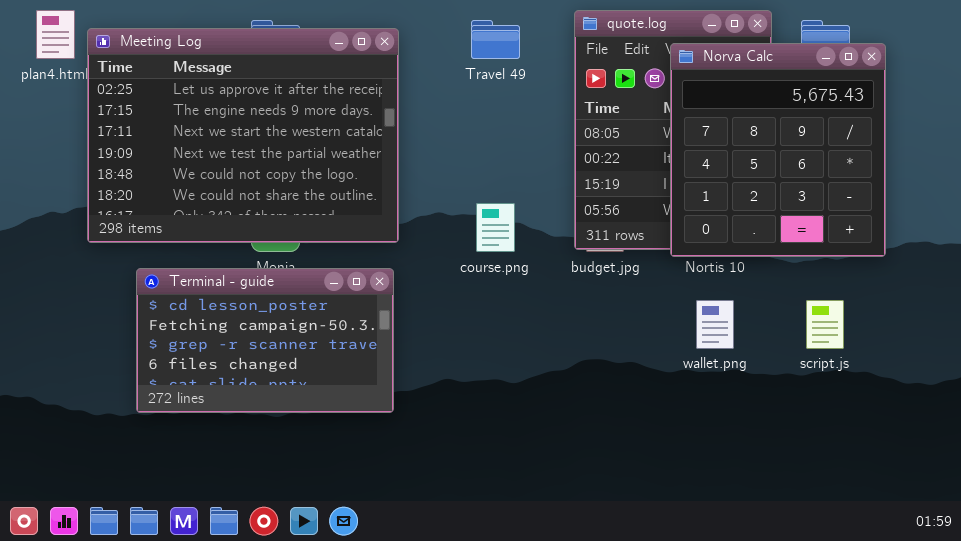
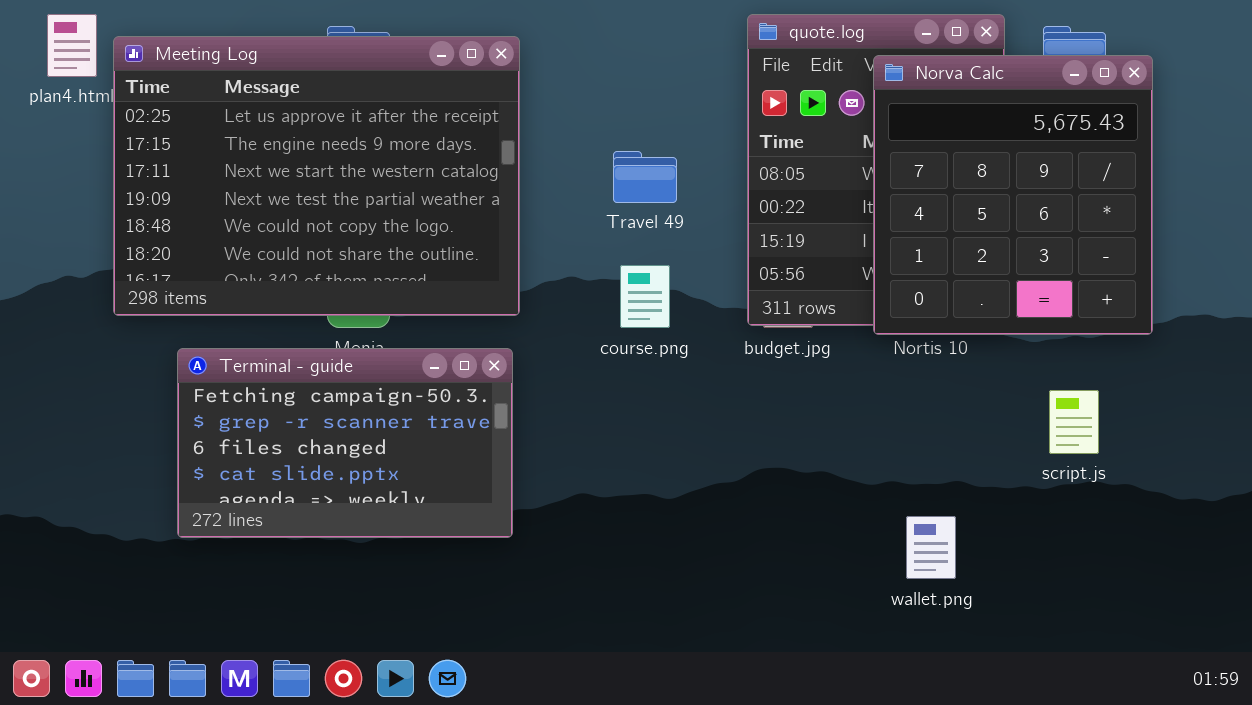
Travel 49: [471,20,520,59] -> [613,151,677,203], moved
Terminal - guide: [136,268,394,413] -> [177,348,513,538], scrolled down 1 row
wallet.png: [696,300,734,349] -> [906,516,956,579], moved

